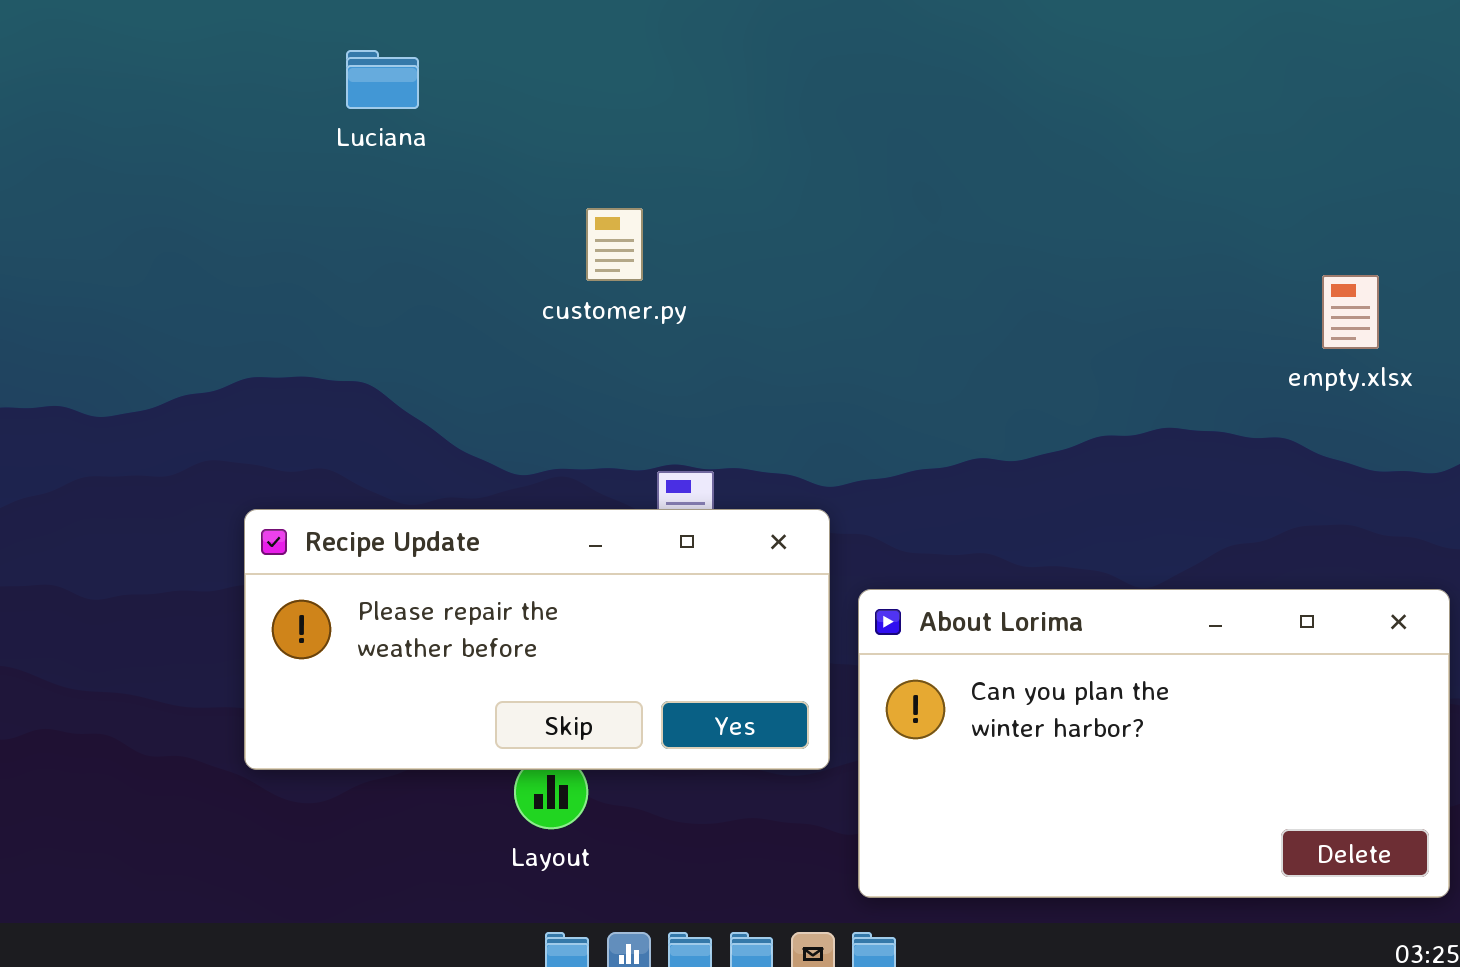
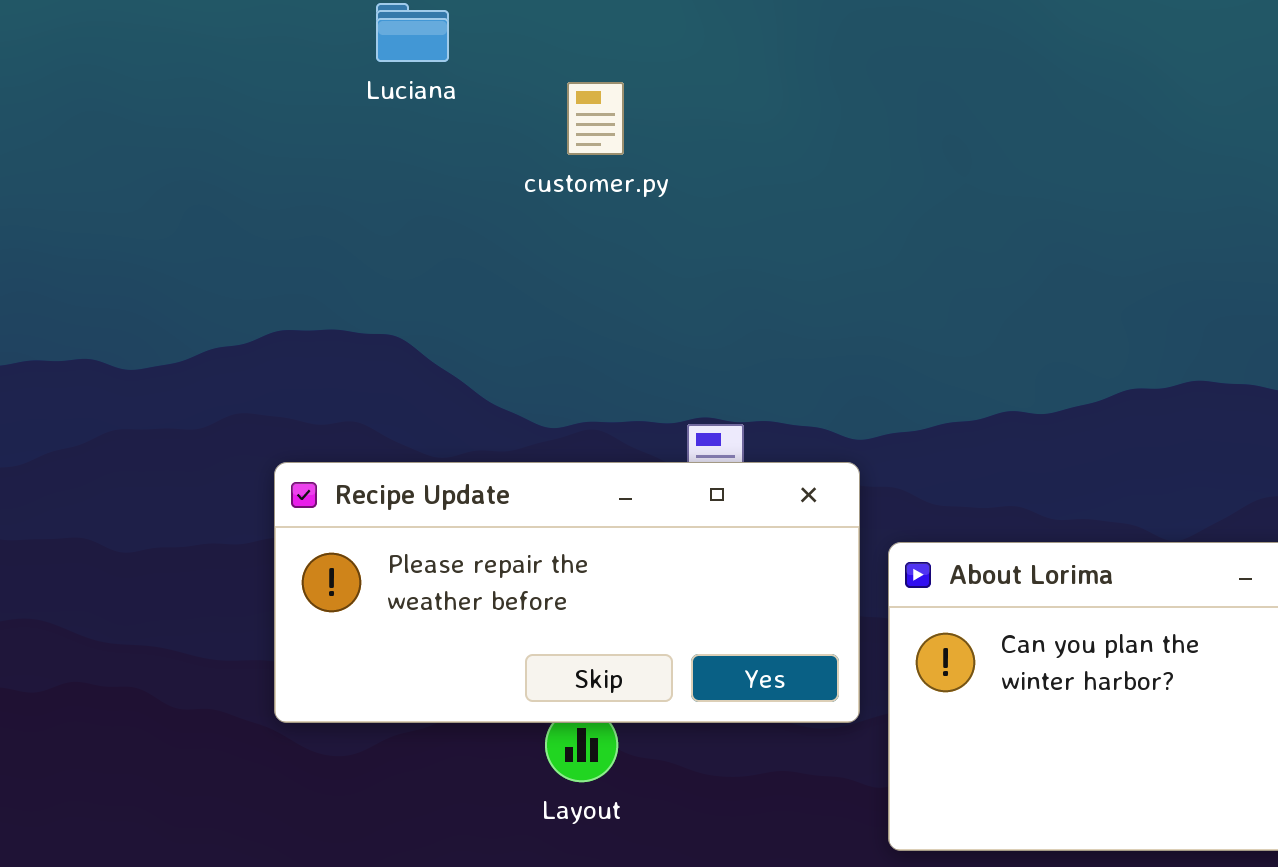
customer.py: [586,208,643,281] -> [567,82,624,155], moved

